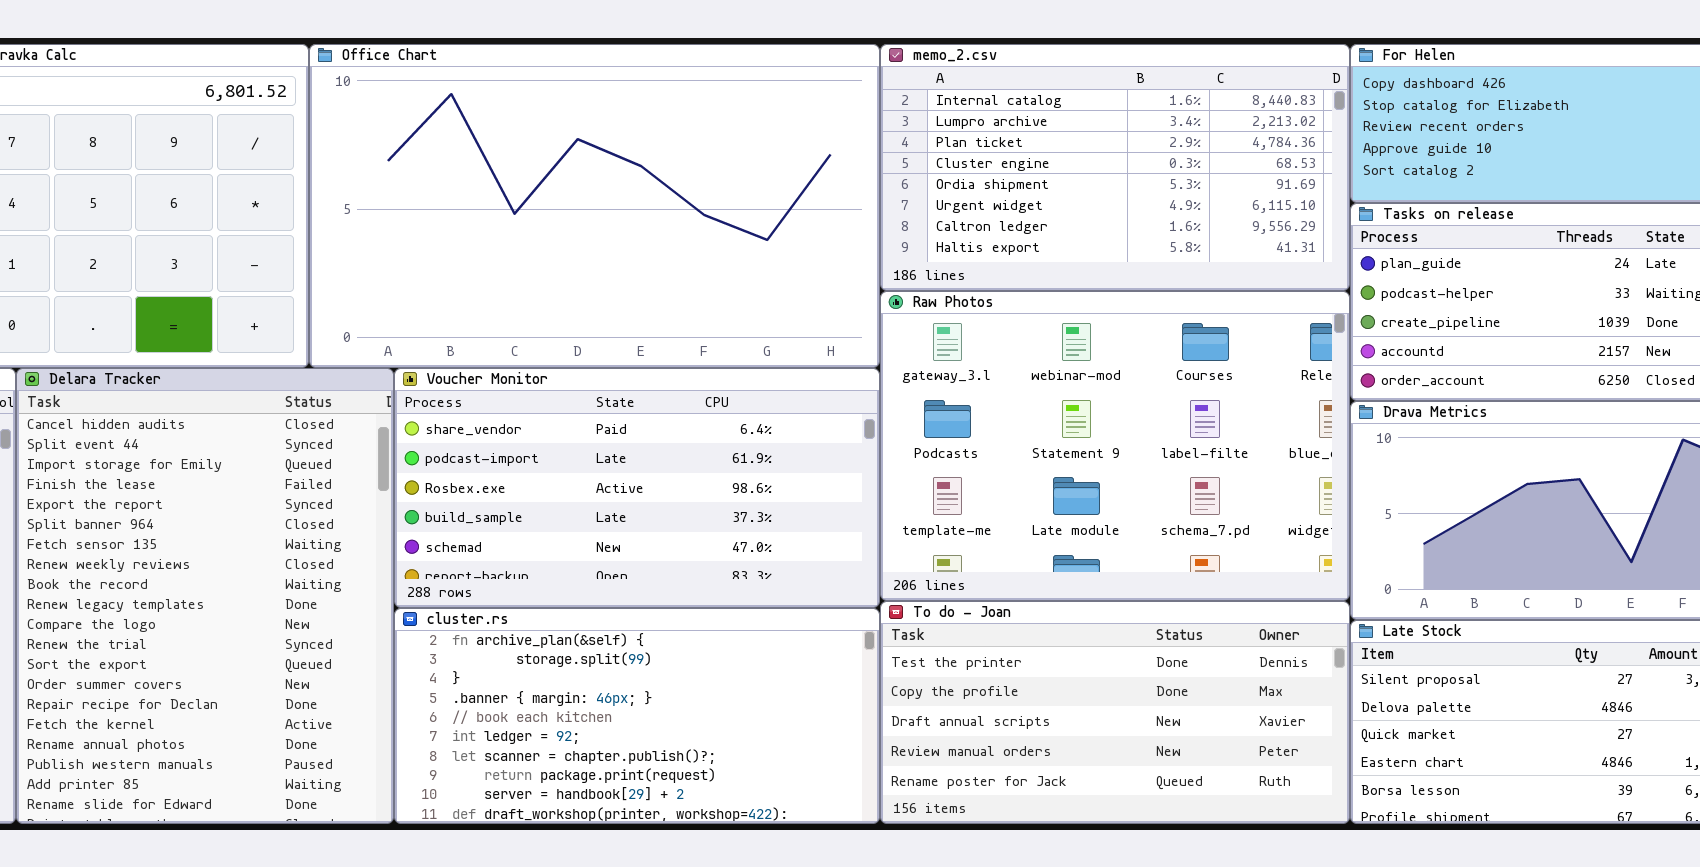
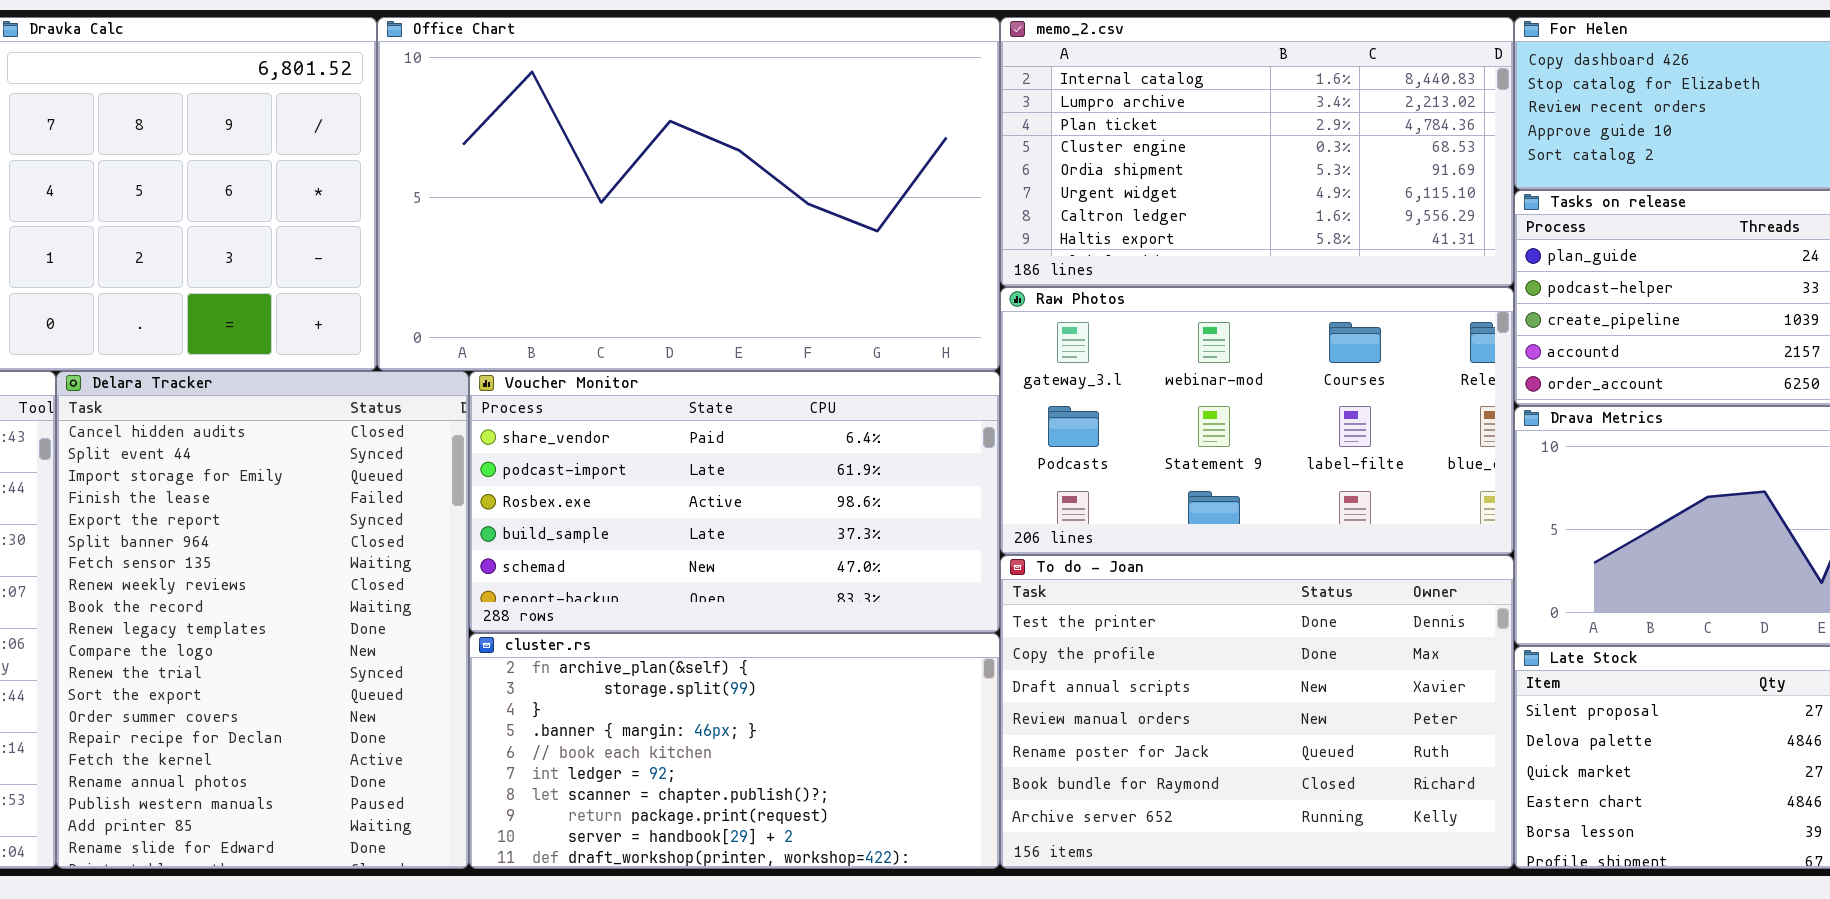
Raw Photos: [880,291,1350,601] -> [1000,287,1514,555], resized
To do - Joan: [880,601,1350,824] -> [1000,555,1514,869], resized

